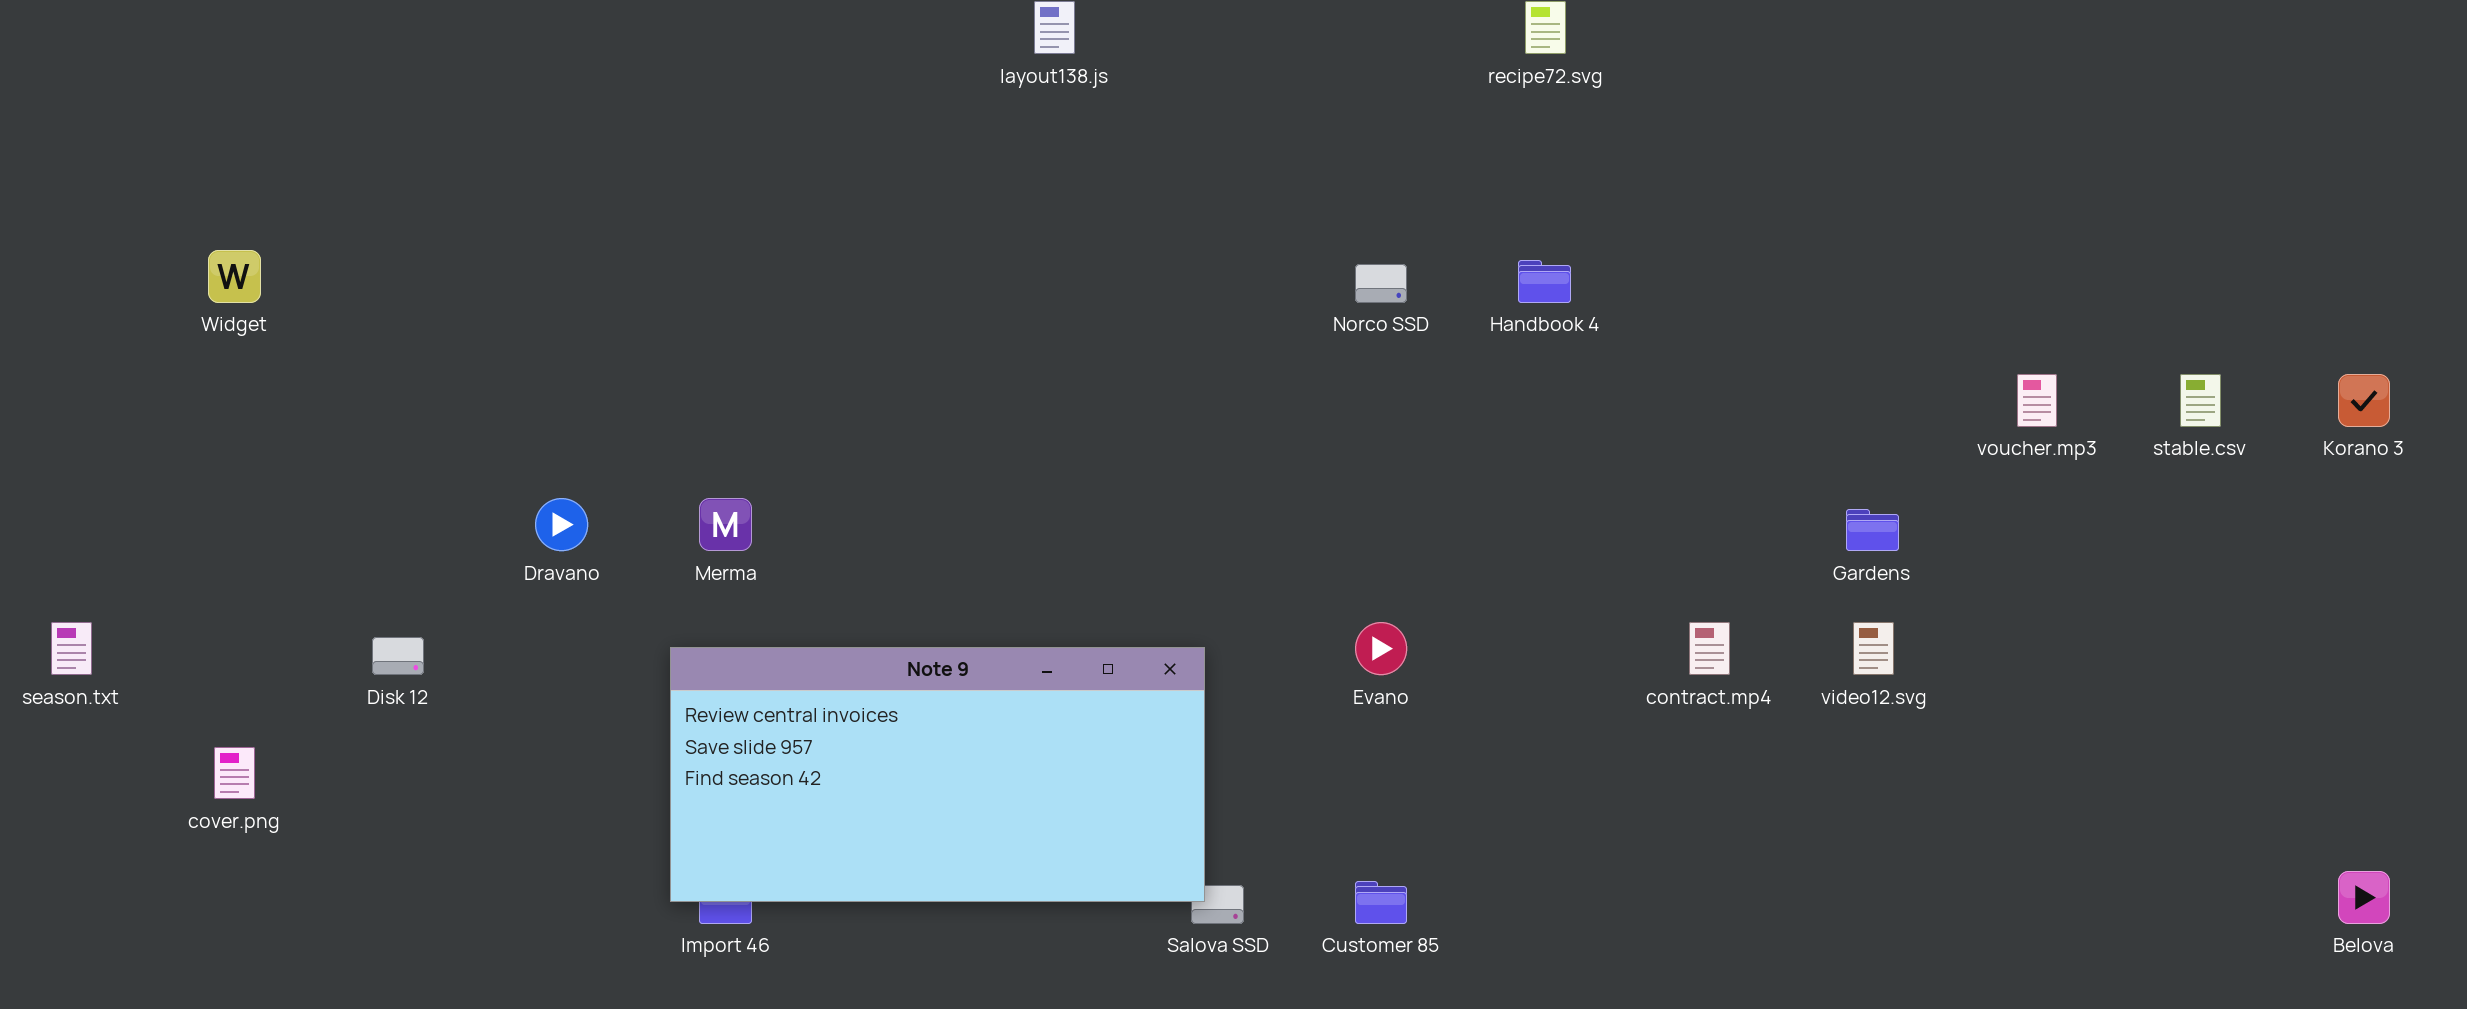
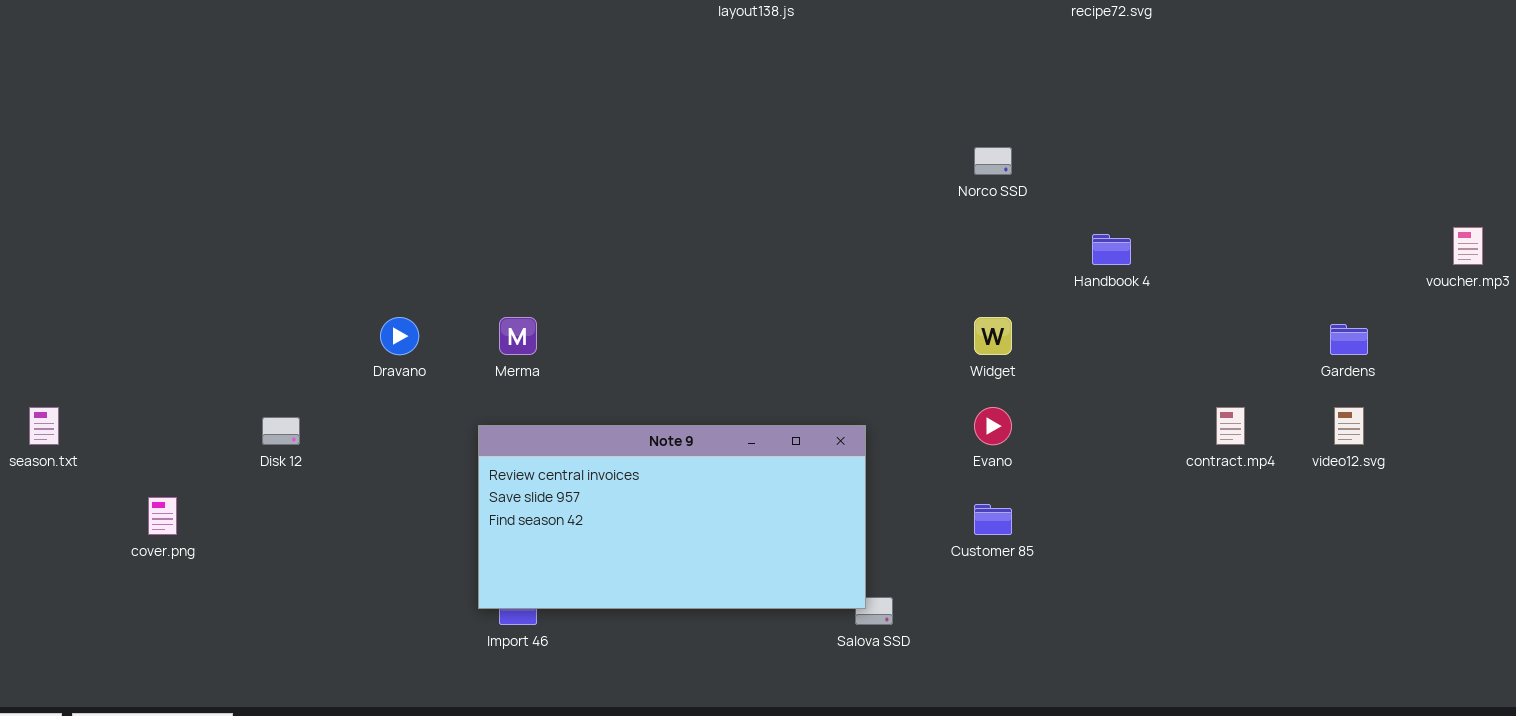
Widget: [208,250,261,303] -> [974,317,1012,355], moved
Handbook 4: [1518,260,1571,303] -> [1092,234,1131,265], moved
Customer 85: [1355,881,1407,924] -> [974,504,1012,535], moved

